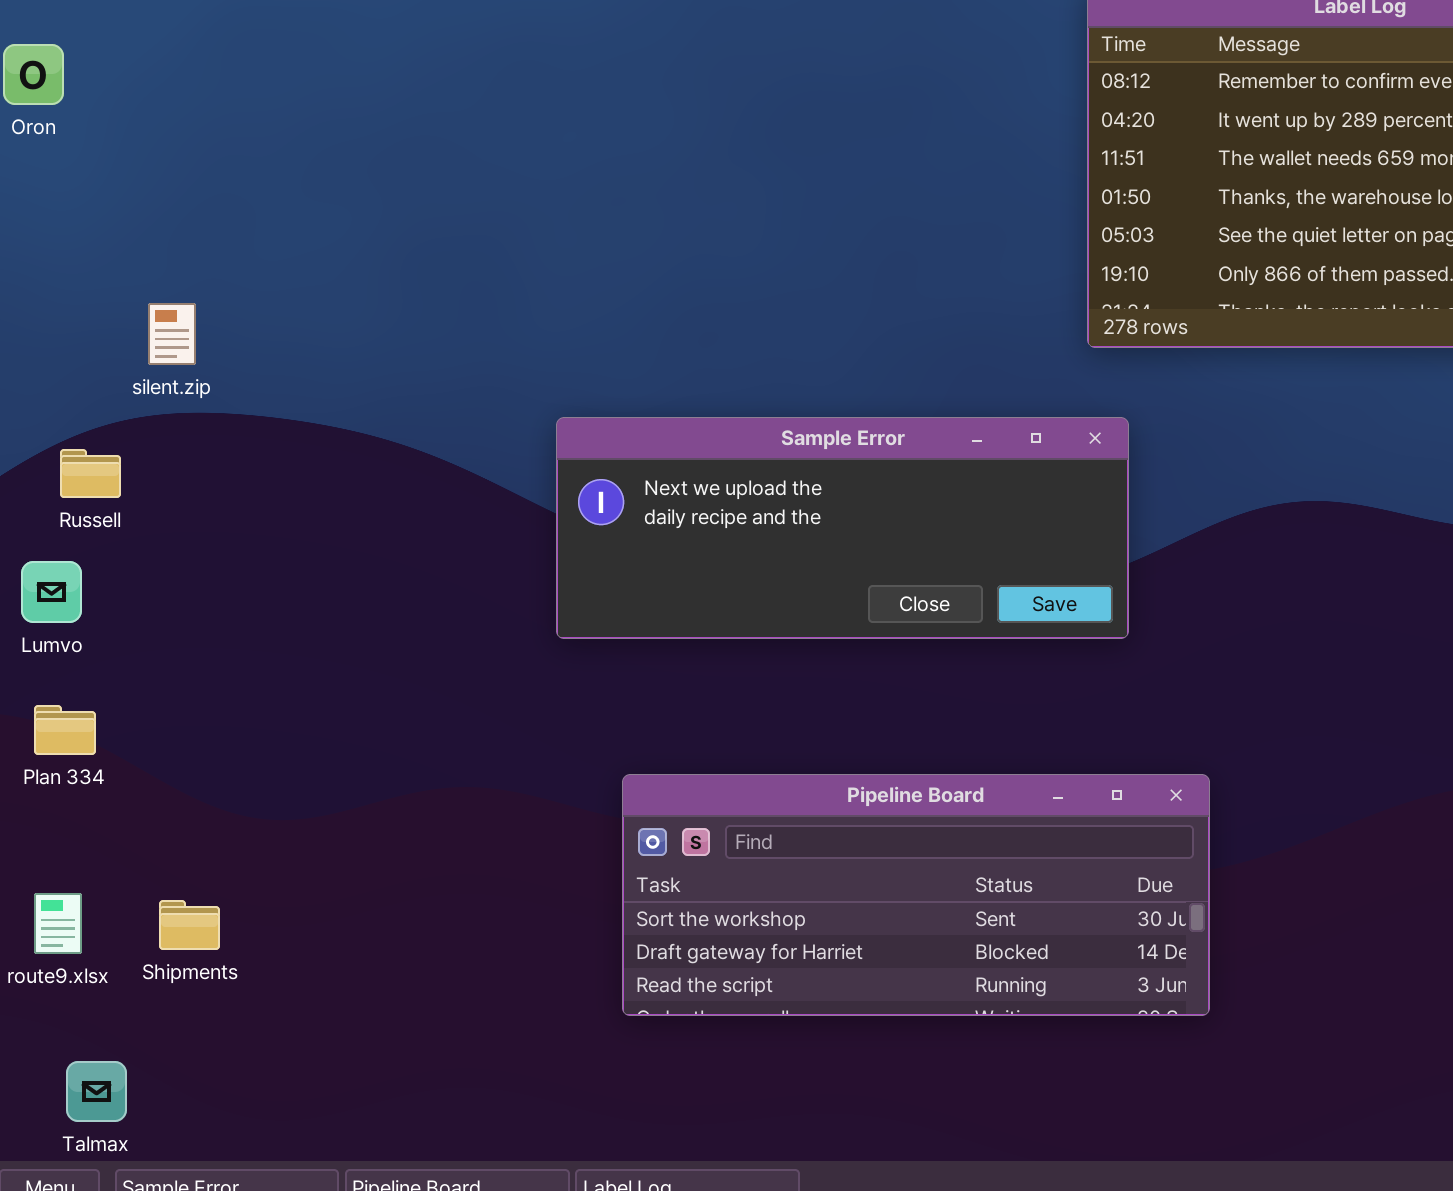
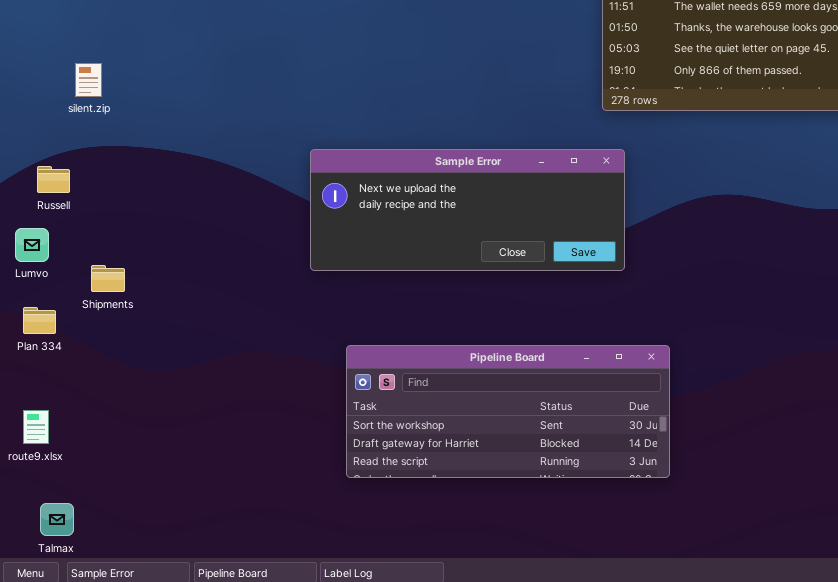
silent.zip: [148,303,196,365] -> [75,63,102,97], moved
Shipments: [159,900,220,950] -> [91,265,125,292], moved

